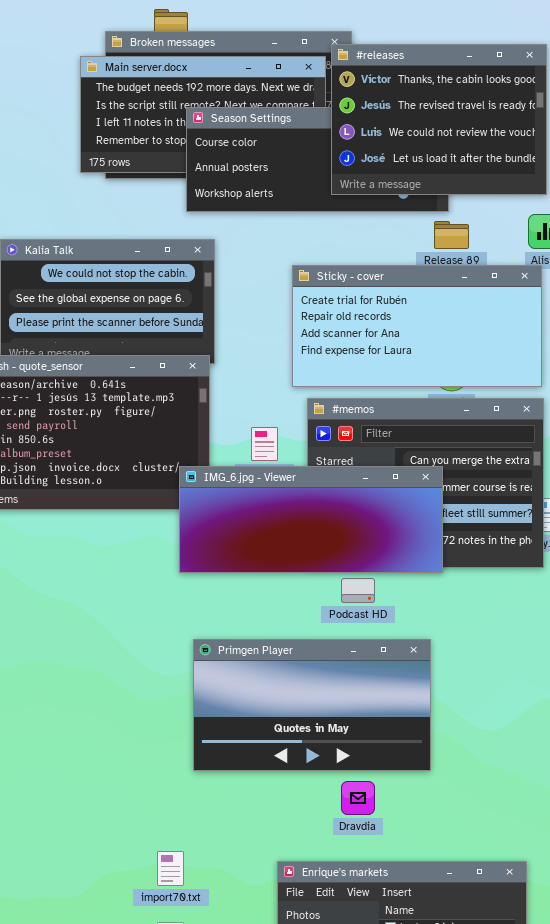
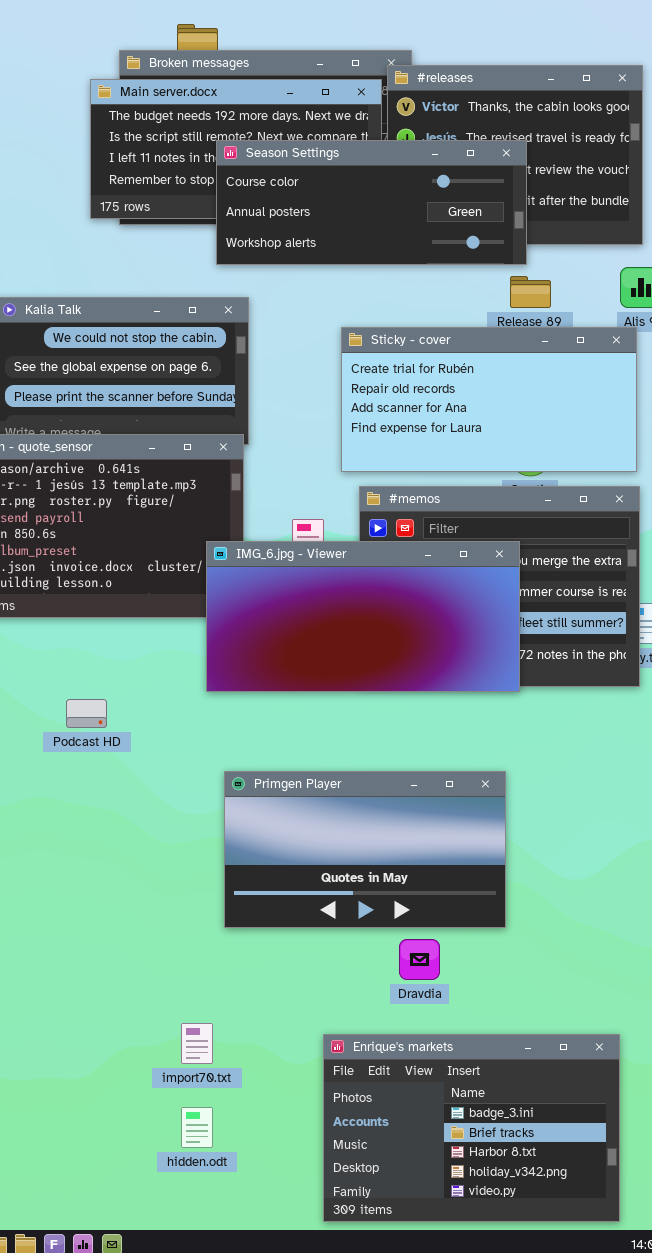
Season Settings: [186,107,449,212] -> [216,140,527,265], raised
IMG_6.jpg - Viewer: [179,466,443,573] -> [206,541,520,692], resized
Podcast HD: [341,578,375,603] -> [66,699,107,728], moved

